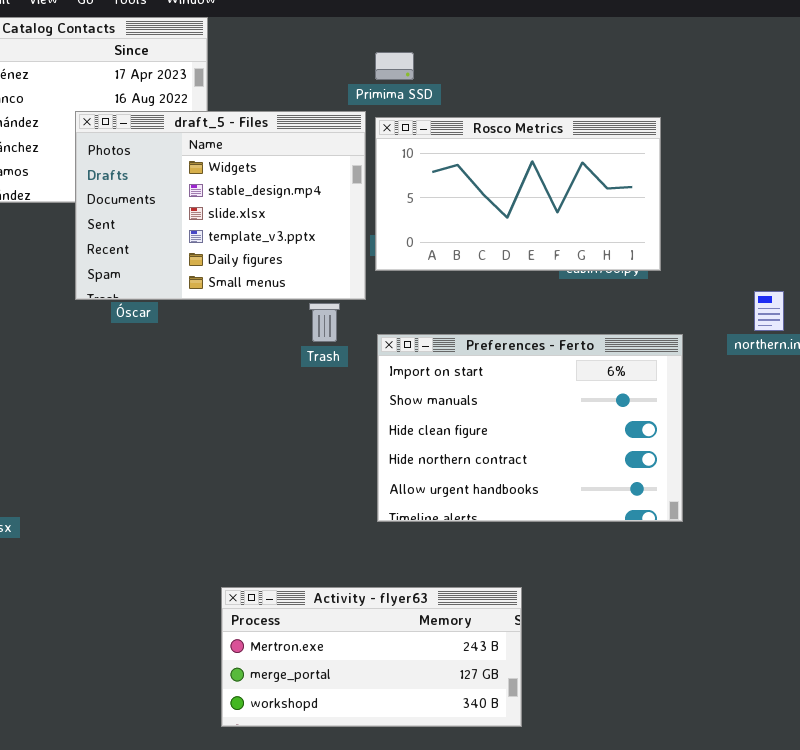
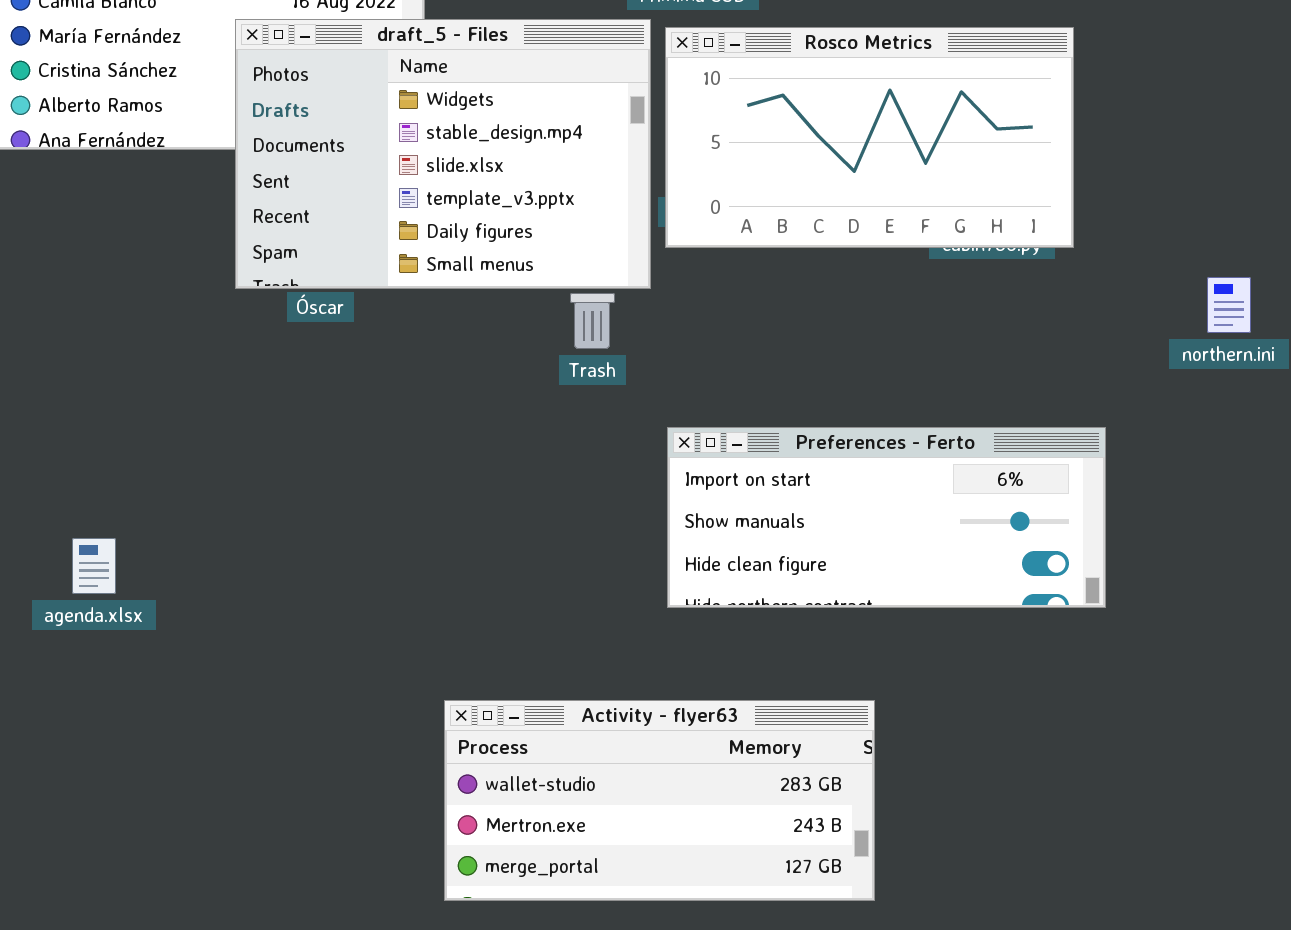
Preferences - Ferto: [377,334,683,522] -> [667,427,1106,608], resized
Activity - flyer63: [221,587,522,727] -> [444,700,875,901], scrolled up 1 row

